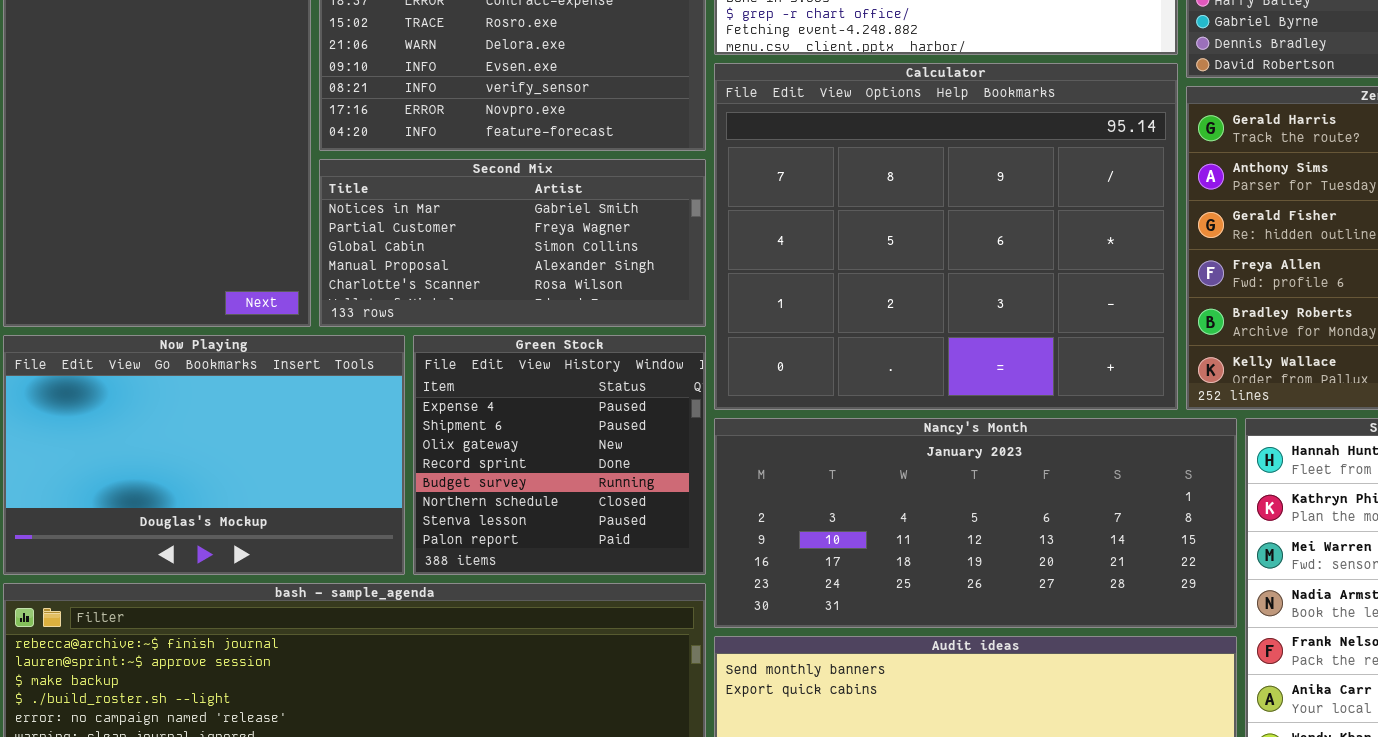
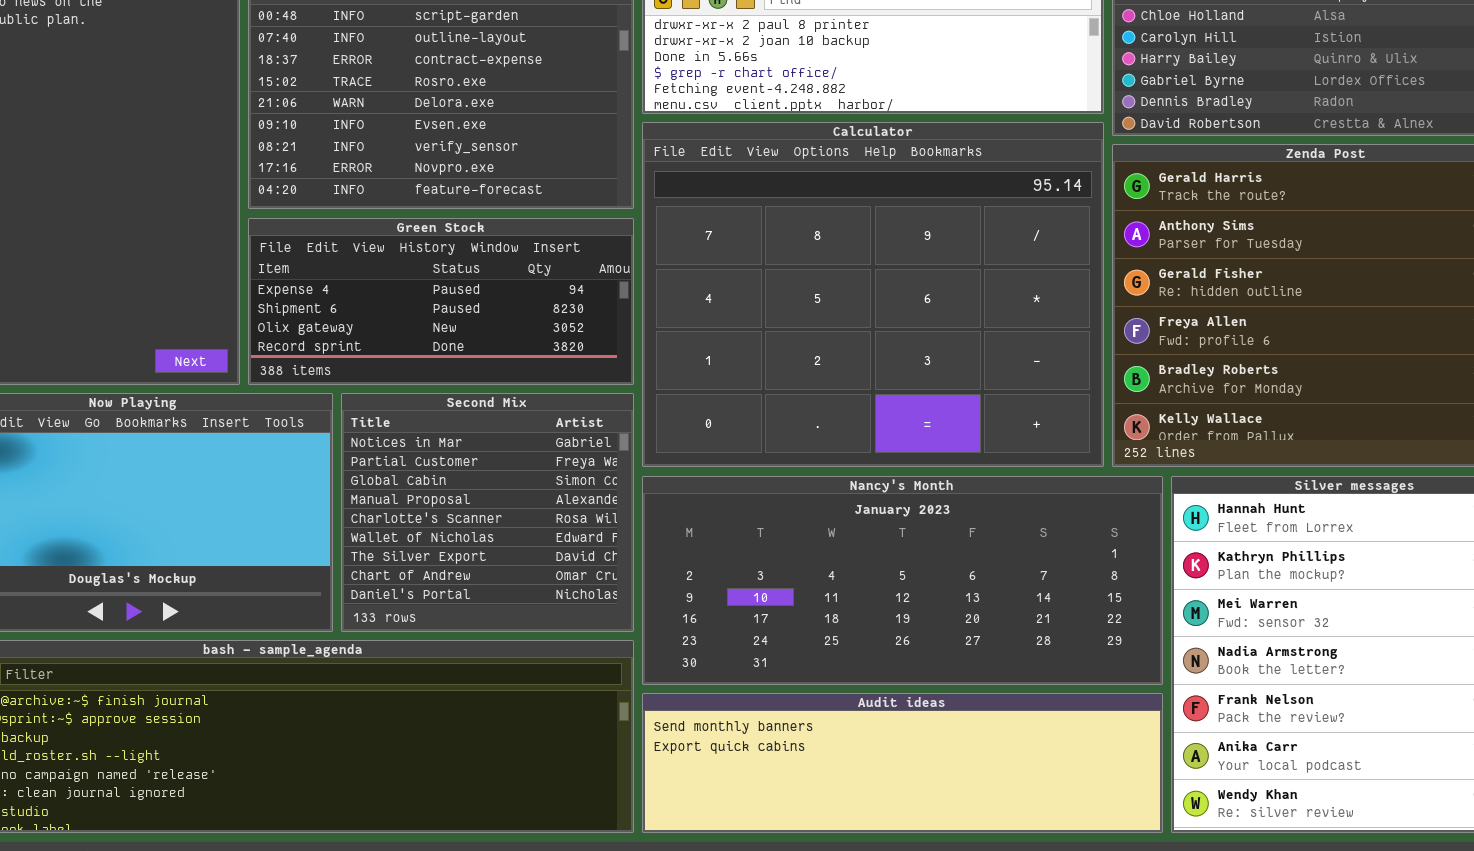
Second Mix: [319,159,706,327] -> [341,393,634,632], moved, resized
Green Stock: [413,335,706,575] -> [248,218,634,385], moved, resized

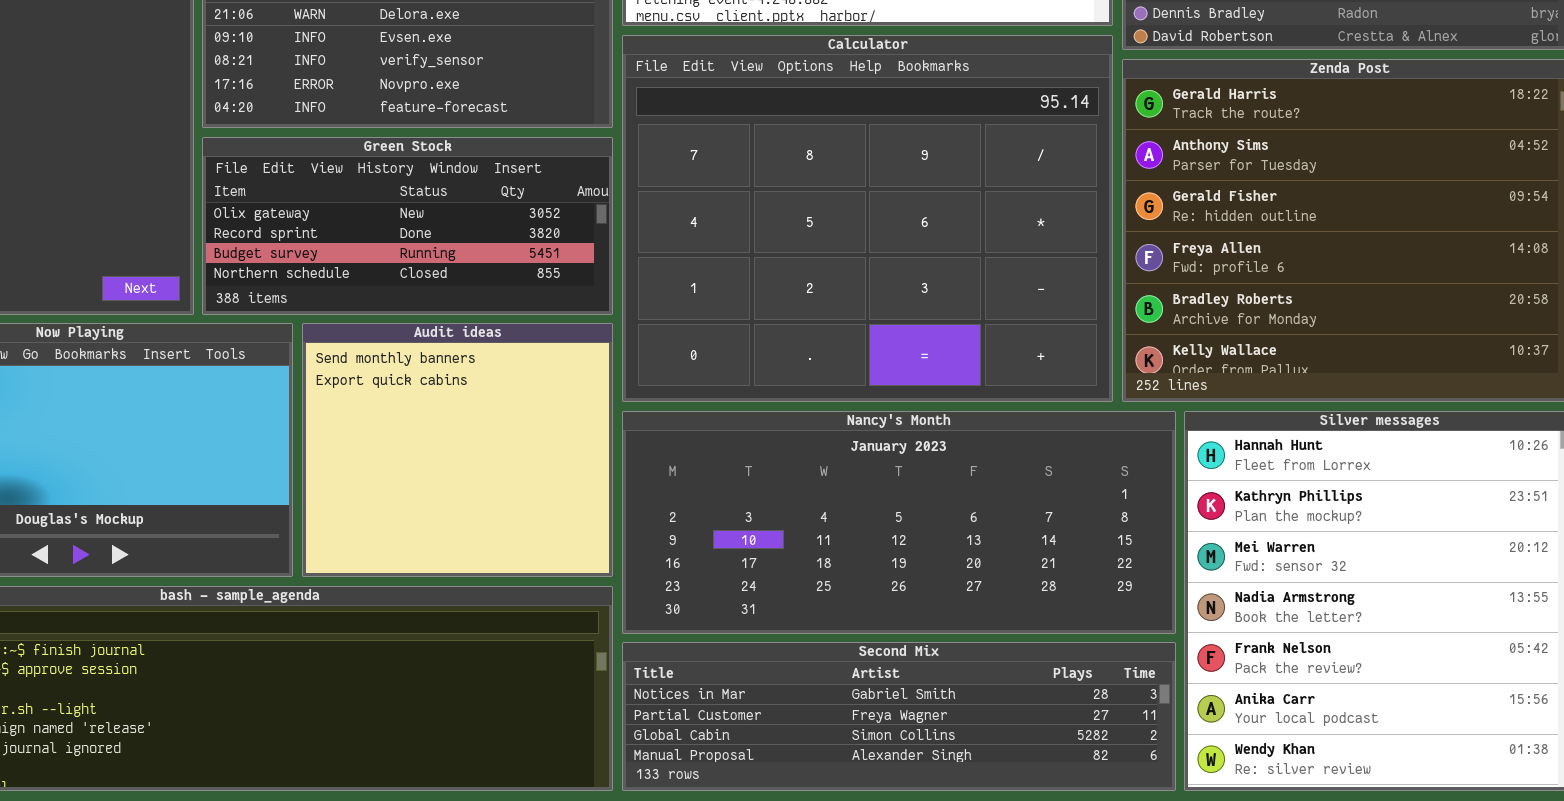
Green Stock: [248,218,634,385] -> [202,137,613,315], scrolled down 2 rows
Second Mix: [341,393,634,632] -> [622,642,1176,791], moved, resized
Audit ideas: [642,693,1163,833] -> [302,323,613,577], moved, resized

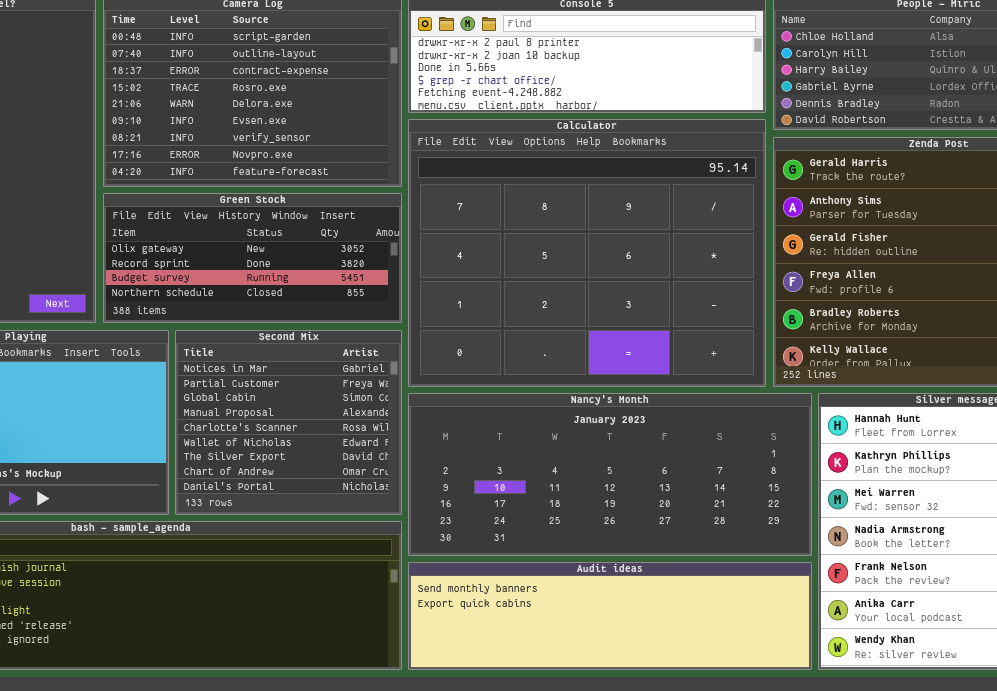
Audit ideas: [302,323,613,577] -> [408,562,812,670], moved, resized
Second Mix: [622,642,1176,791] -> [175,330,402,515], moved, resized

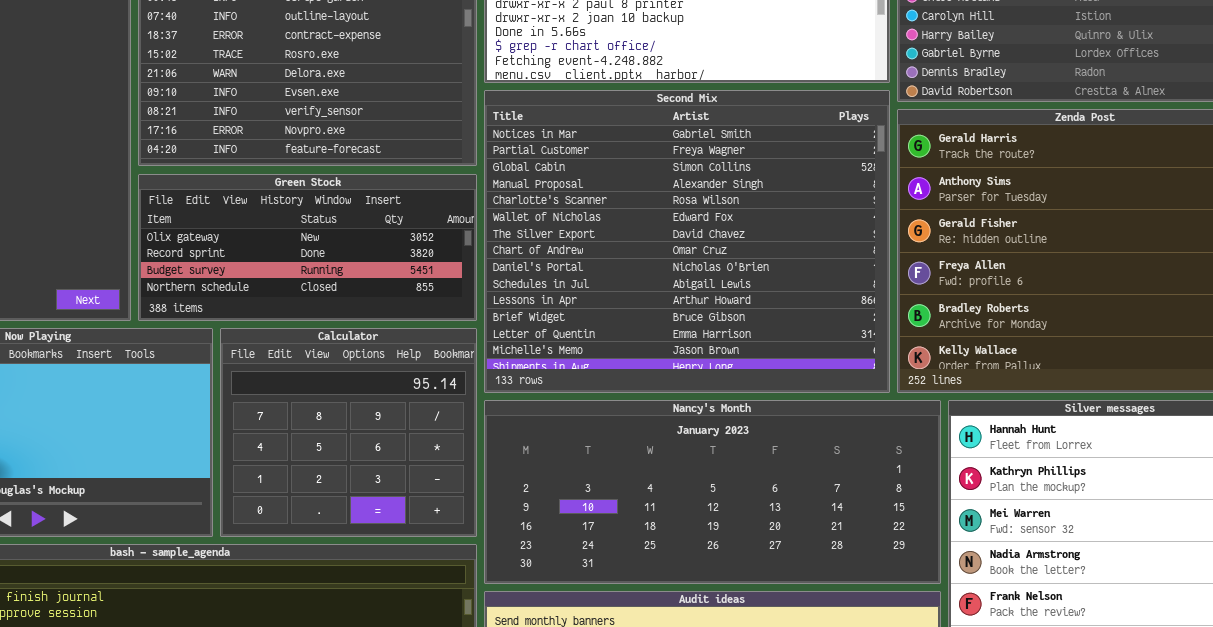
Calculator: [408,119,766,387] -> [220,328,477,537], moved, resized
Second Mix: [175,330,402,515] -> [484,90,890,393], moved, resized

